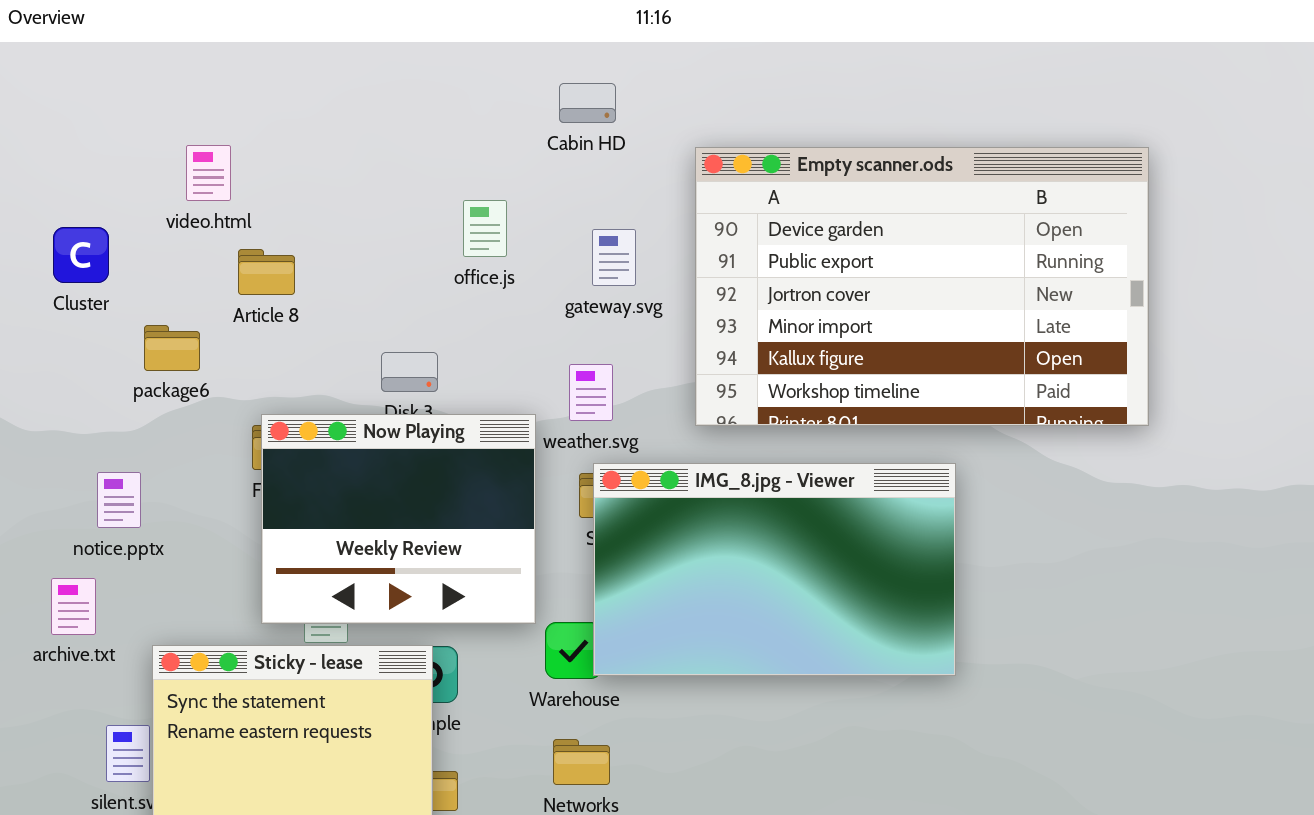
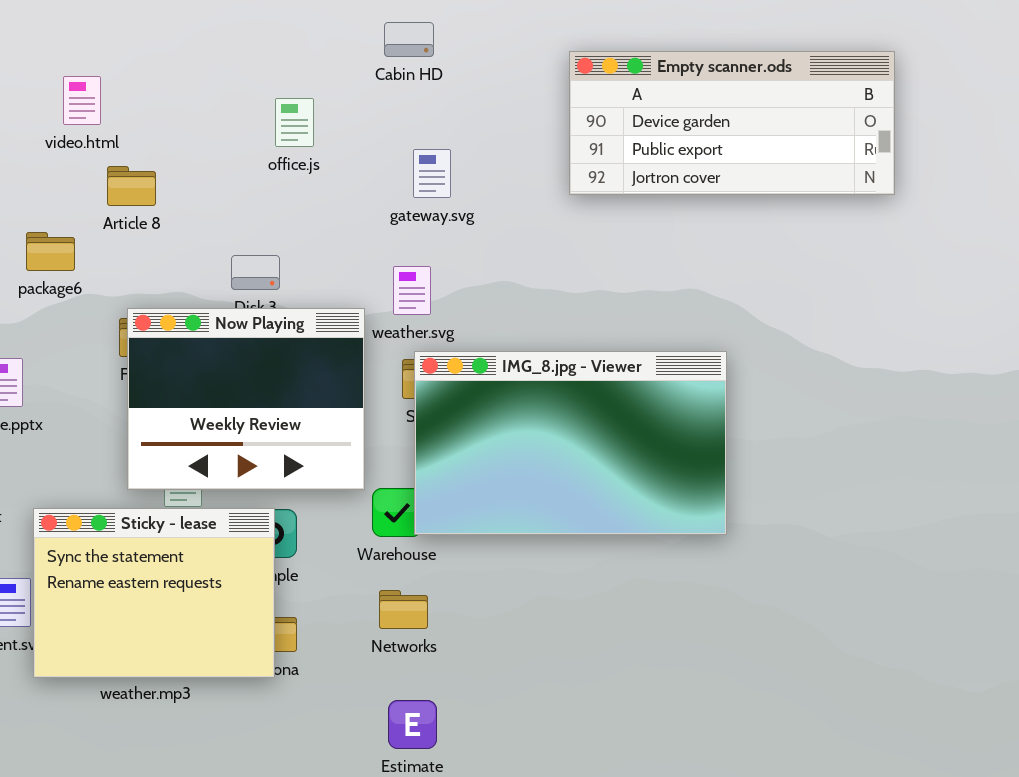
Empty scanner.ods: [695,147,1149,426] -> [569,51,895,195], moved, resized
office.js: [463,200,507,257] -> [275,98,314,147], moved

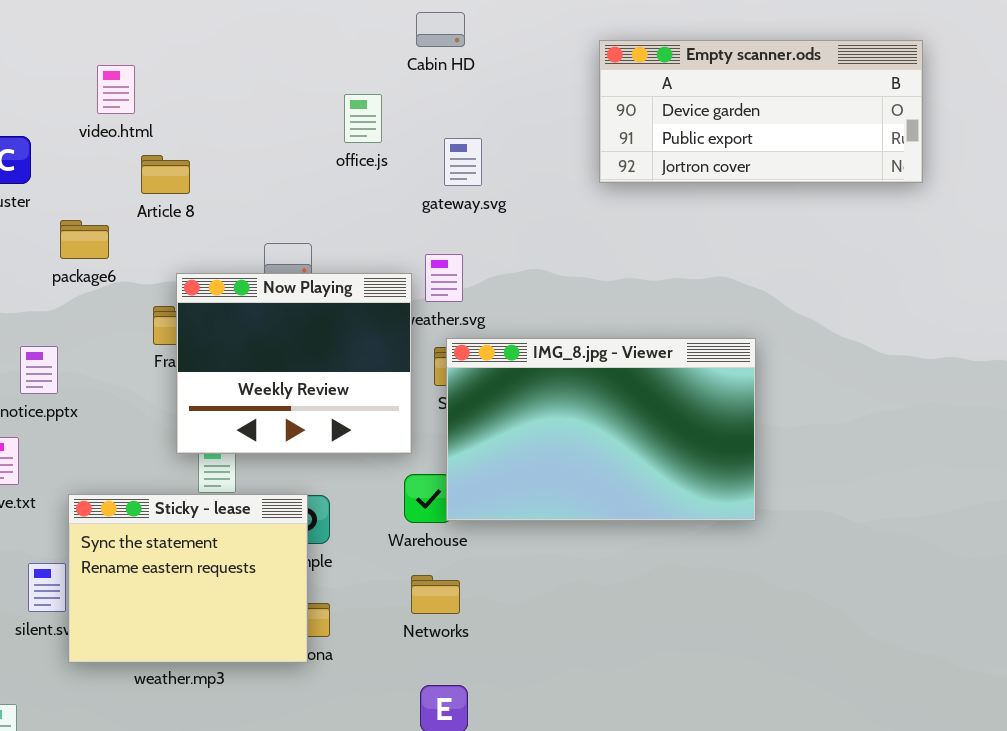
office.js: [275,98,314,147] -> [344,94,382,143], moved
Now Playing: [127,308,365,490] -> [176,273,412,454], moved

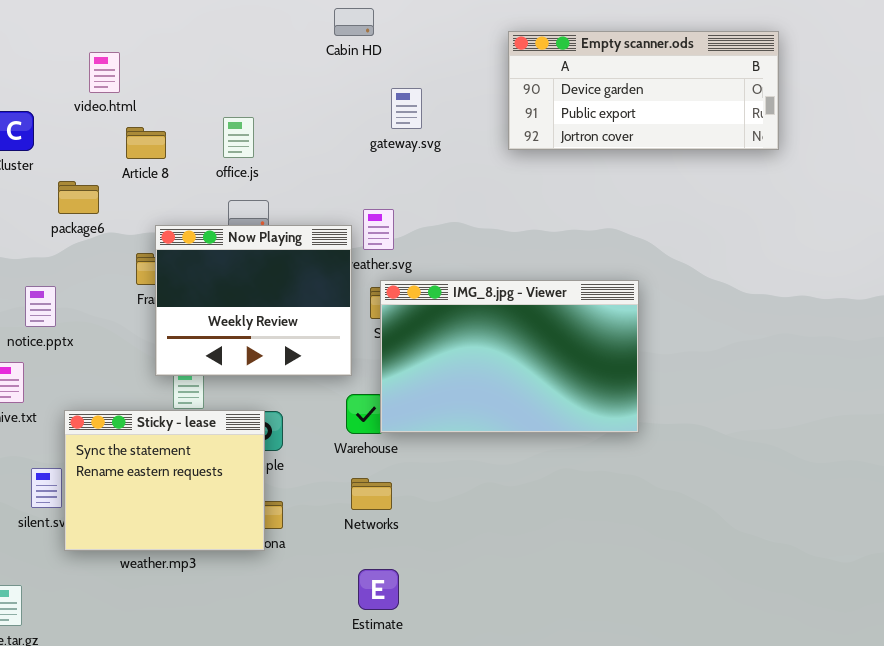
Cabin HD: [416,12,465,47] -> [334,8,374,36], moved
office.js: [344,94,382,143] -> [223,117,254,158], moved
gateway.svg: [444,138,482,186] -> [391,88,422,129], moved

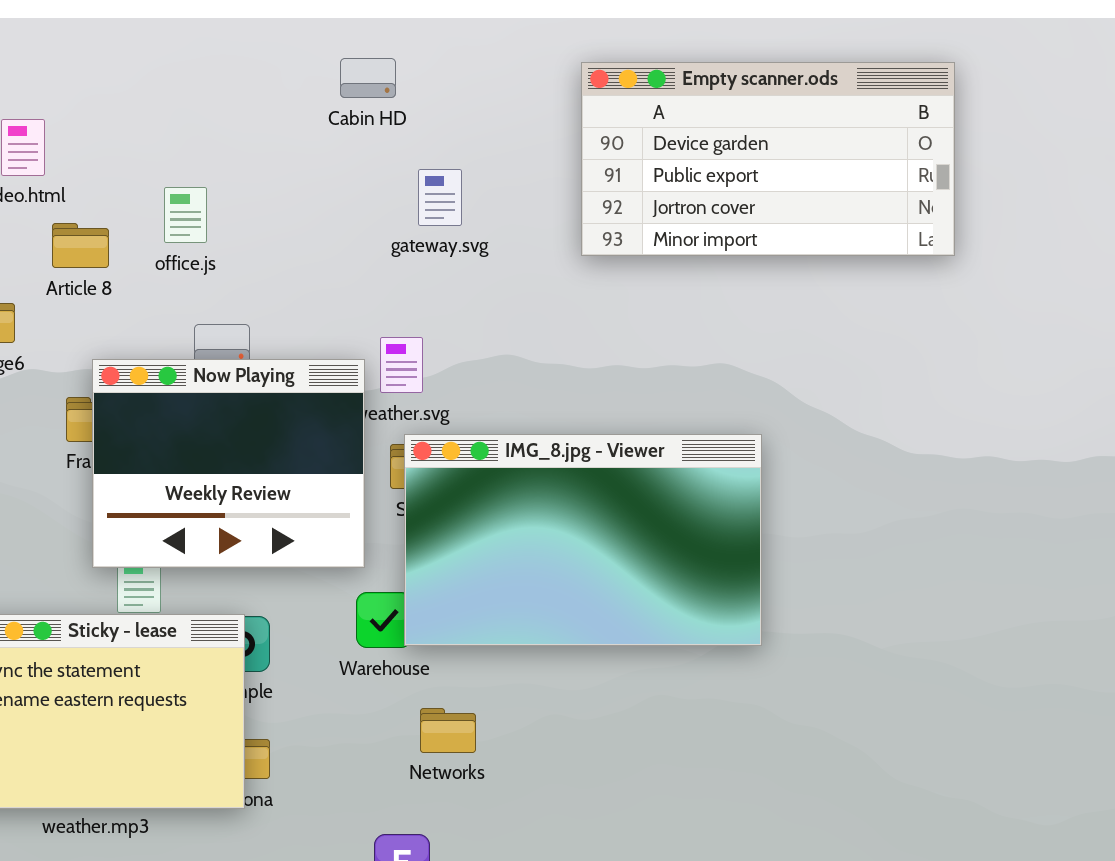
Empty scanner.ods: [508,31,779,150] -> [581,62,955,256], resized
office.js: [223,117,254,158] -> [164,187,207,243], moved
Networks: [351,478,392,510] -> [420,708,476,753], moved

